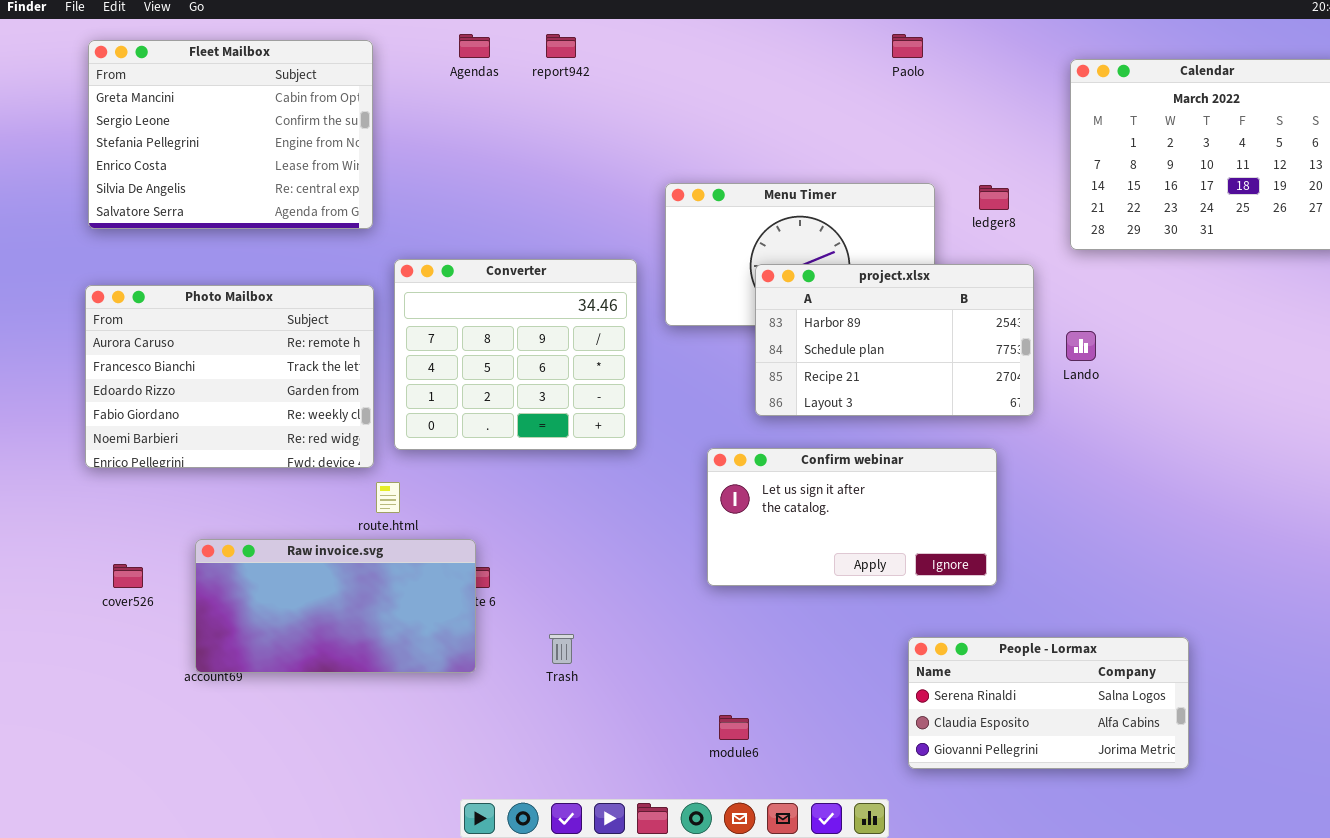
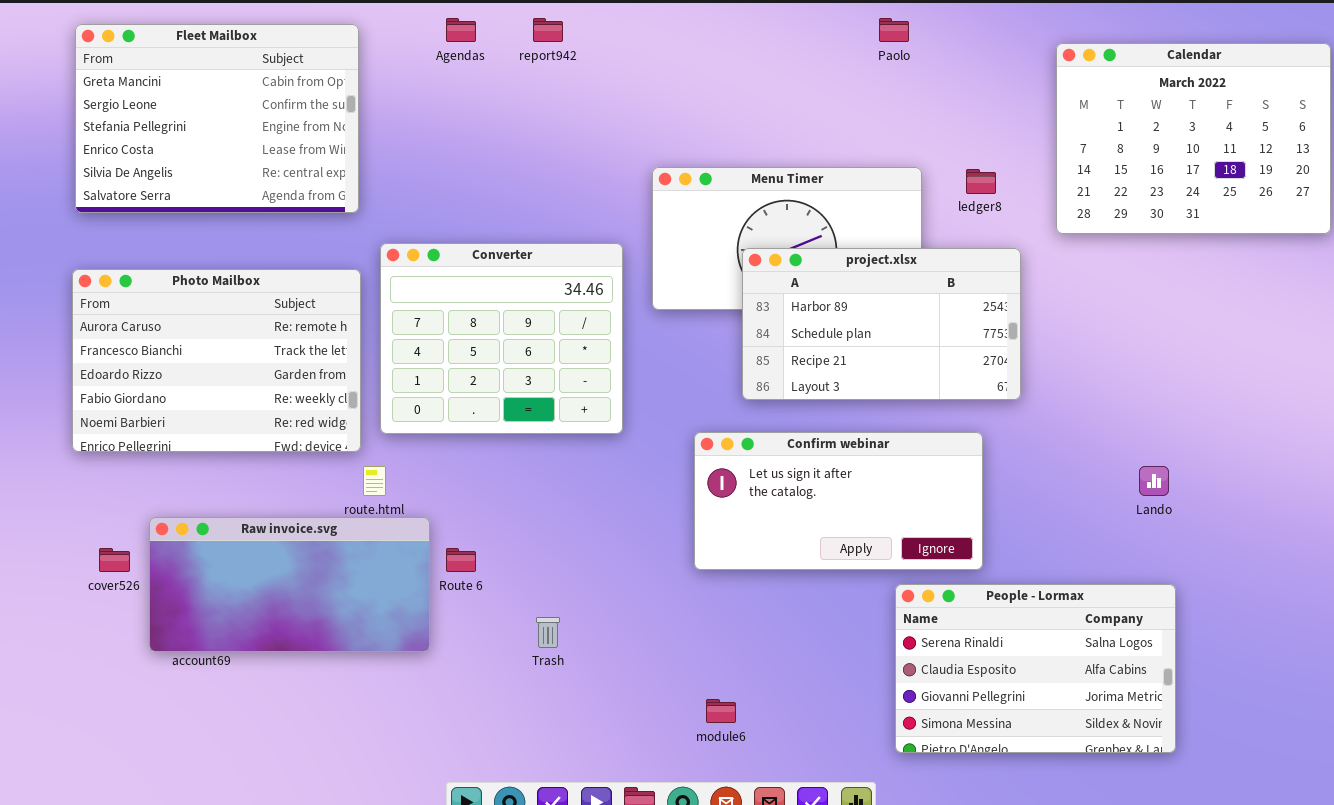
Lando: [1066,331,1096,361] -> [1139,466,1169,496], moved
Raw invoice.svg: [195,539,476,673] -> [149,517,430,652], moved
People - Lormax: [908,637,1189,769] -> [895,584,1176,753], resized

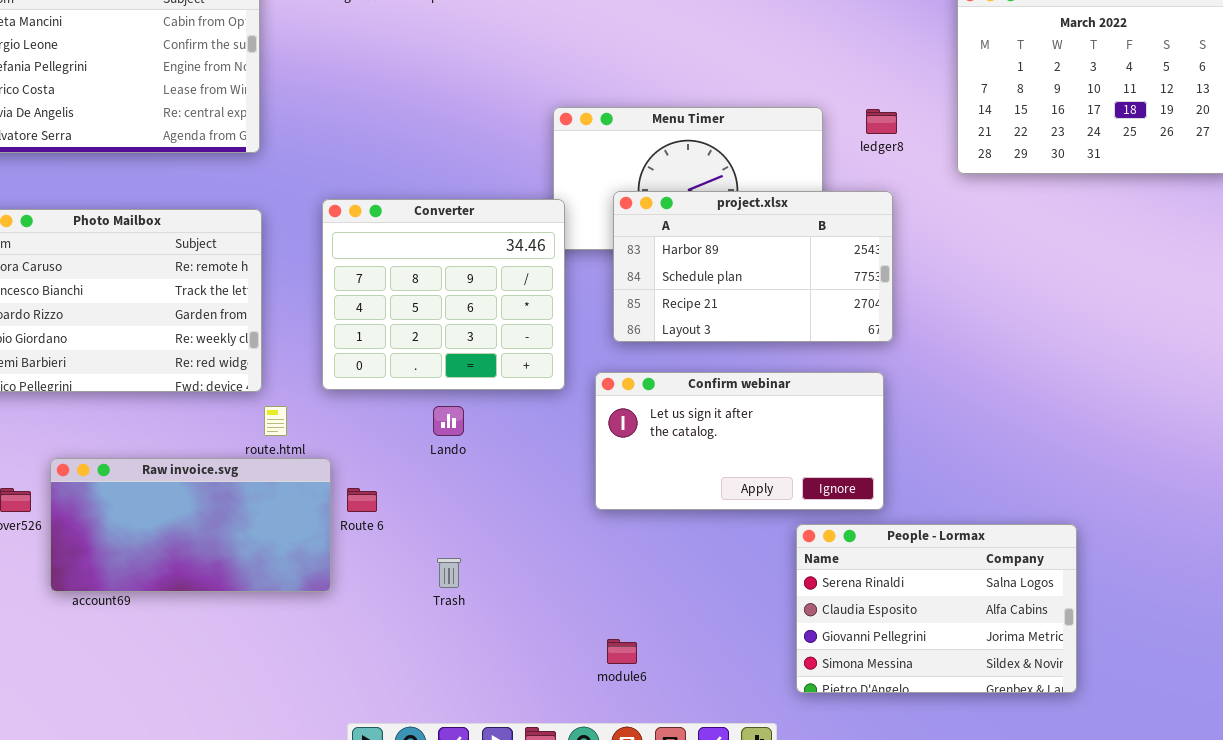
Converter: [380,243,623,434] -> [322,199,565,390], moved
project.xlsx: [742,248,1021,400] -> [613,191,893,342], moved
Lando: [1139,466,1169,496] -> [433,406,464,436], moved

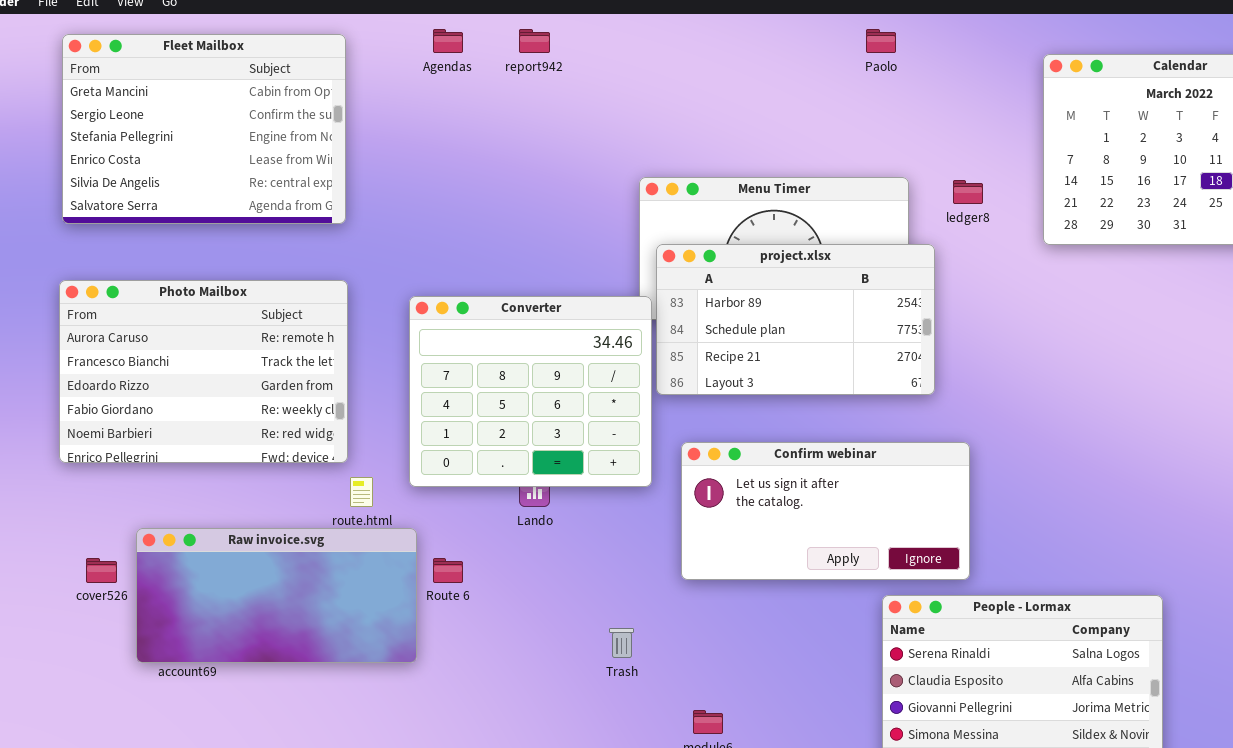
project.xlsx: [613,191,893,342] -> [656,244,935,395], moved
Converter: [322,199,565,390] -> [409,296,652,487], moved
Trash: [437,558,461,588] -> [609,628,634,658], moved

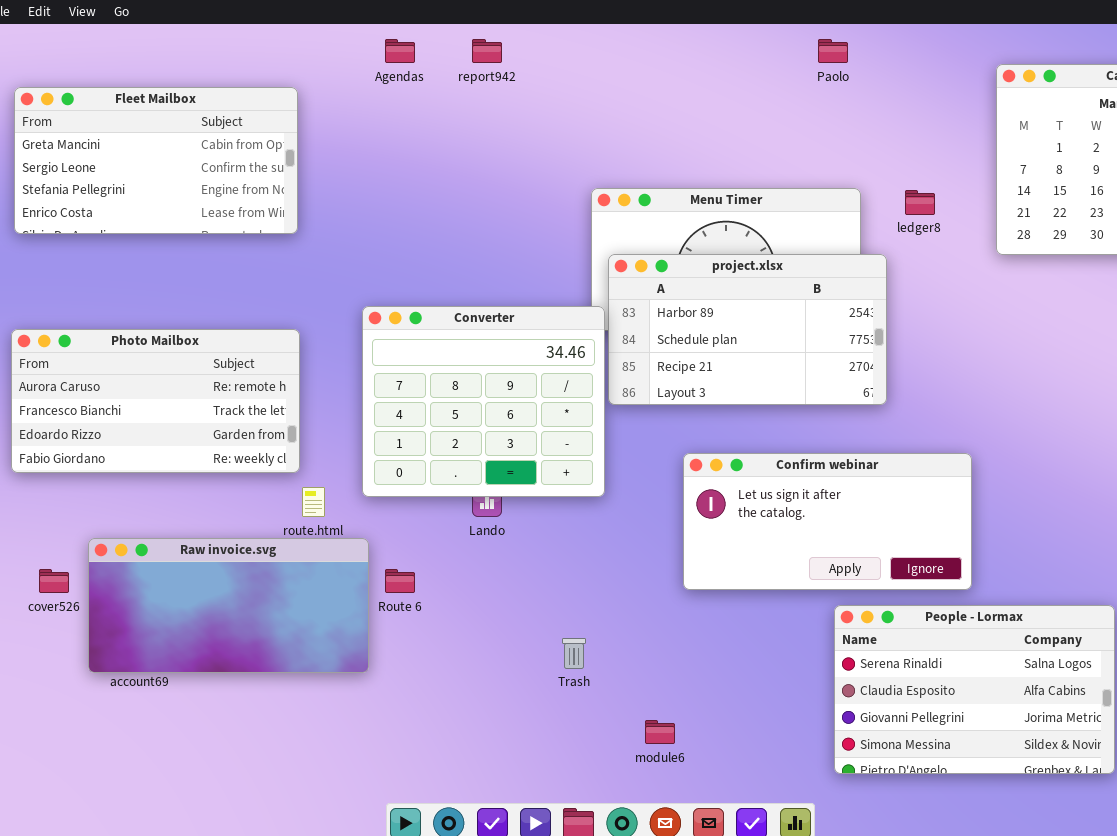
Fleet Mailbox: [62,34,346,224] -> [14,87,298,234], resized
Photo Mailbox: [59,280,348,463] -> [11,329,300,473], resized
Confirm webinar: [681,442,970,580] -> [683,453,972,590], moved

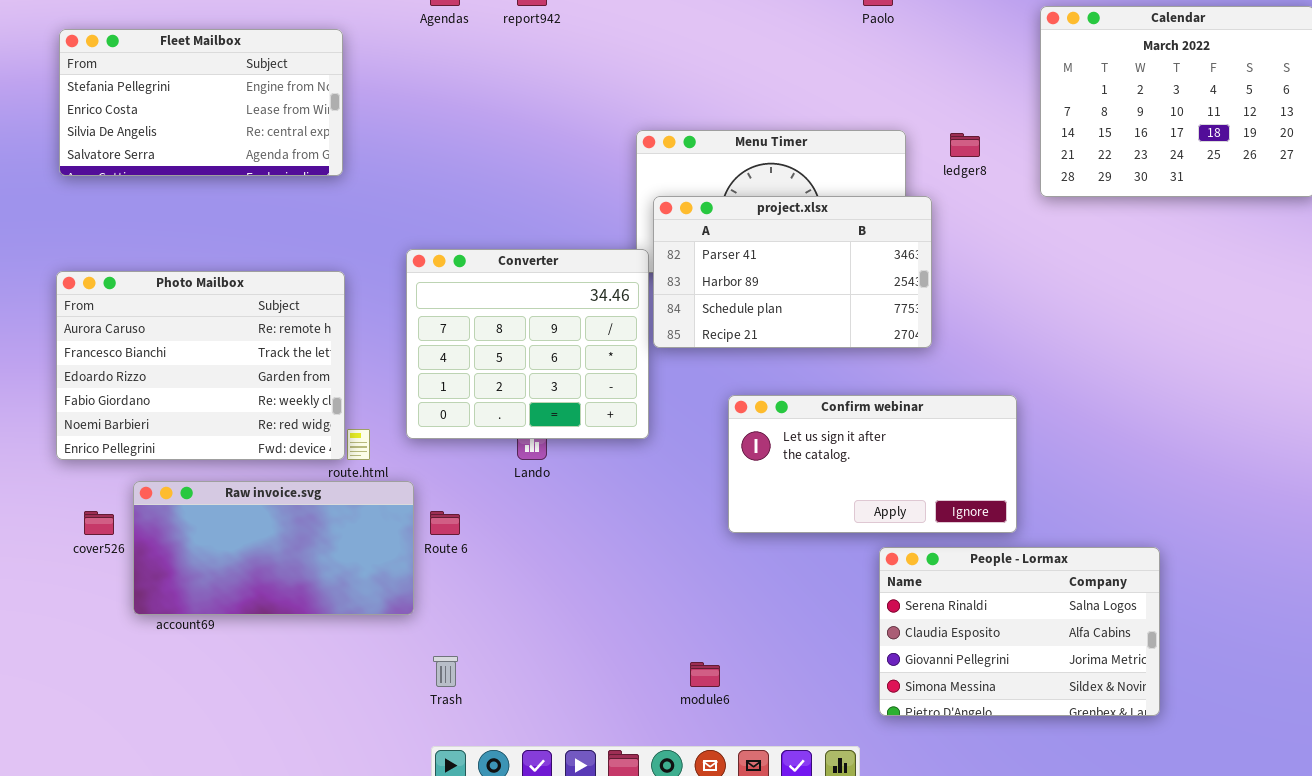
Fleet Mailbox: [14,87,298,234] -> [59,29,343,176], scrolled down 2 rows
project.xlsx: [608,254,887,405] -> [653,196,932,348], scrolled up 1 row
Photo Mailbox: [11,329,300,473] -> [56,271,345,460], resized
Trash: [562,638,586,669] -> [433,656,458,687], moved

